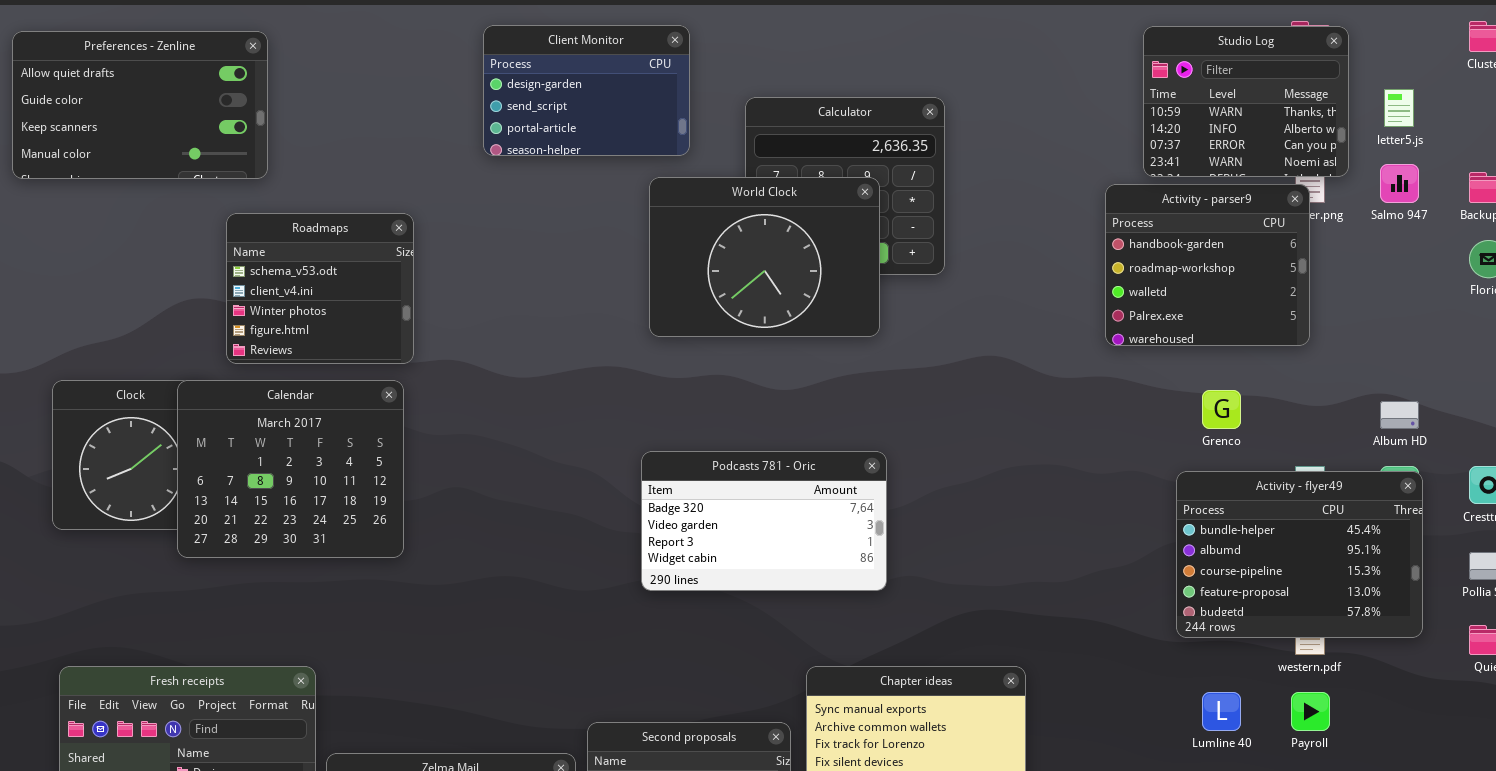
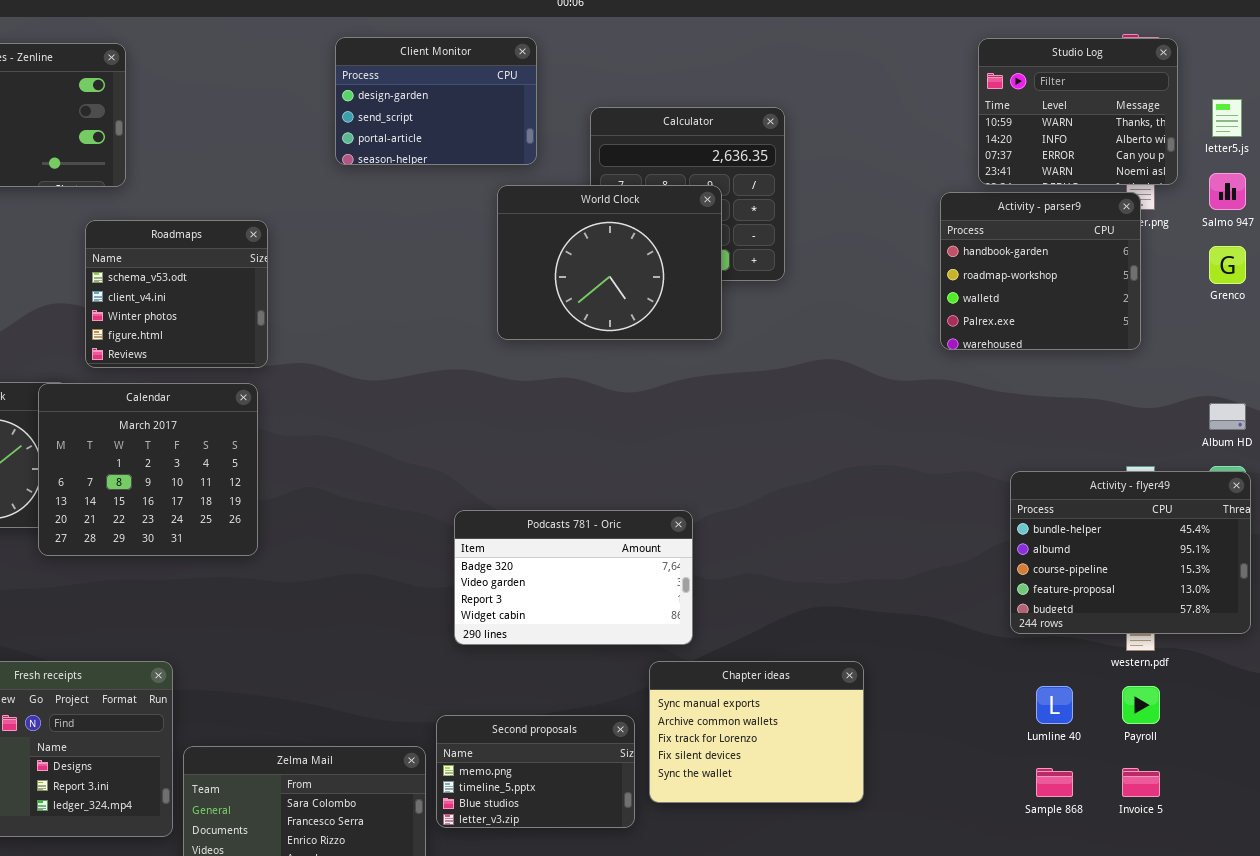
Grenco: [1202,390,1241,429] -> [1209,246,1246,284], moved
Podcasts 781 - Oric: [641,451,887,591] -> [454,510,693,645], moved

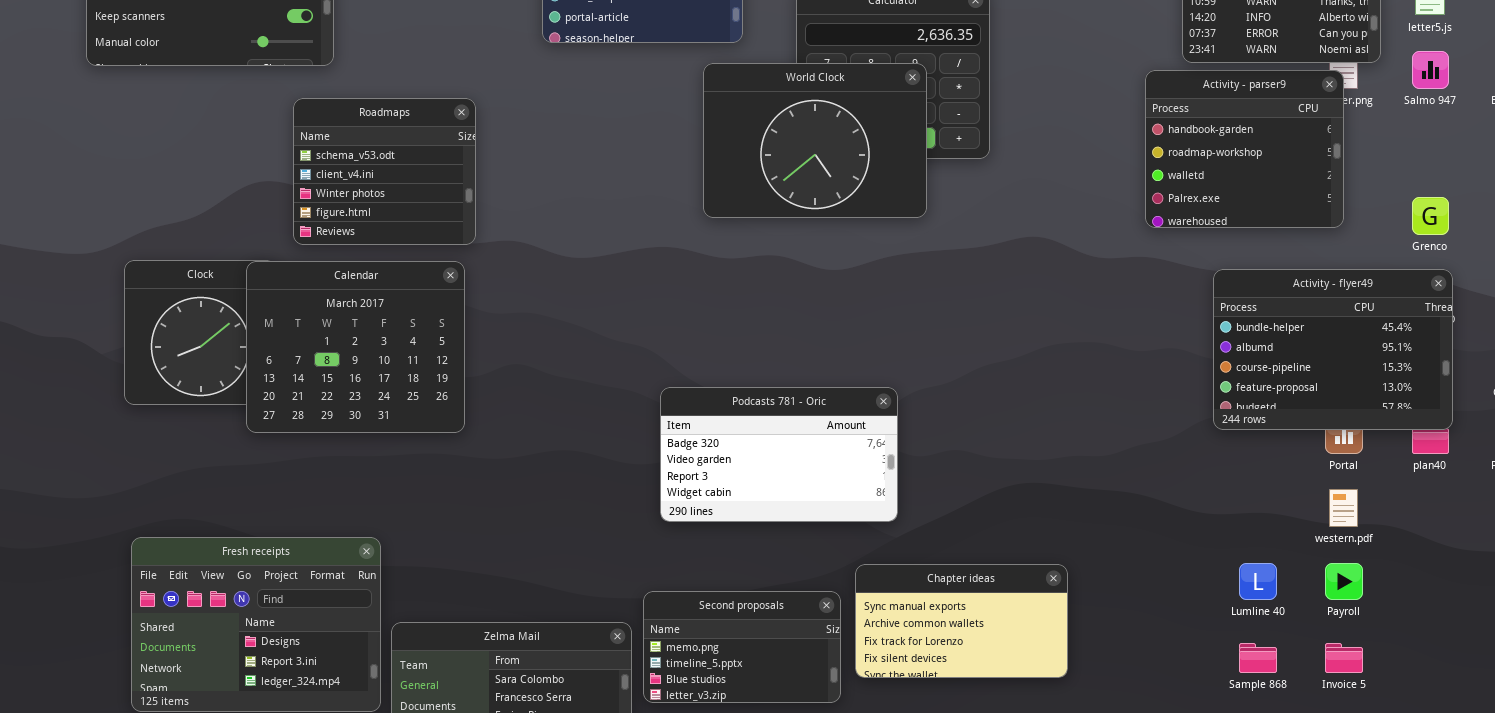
Grenco: [1209,246,1246,284] -> [1412,197,1449,235], moved
Activity - flyer49: [1010,471,1251,634] -> [1213,269,1453,430], moved
Chapter ideas: [649,661,864,803] -> [855,564,1068,678], resized

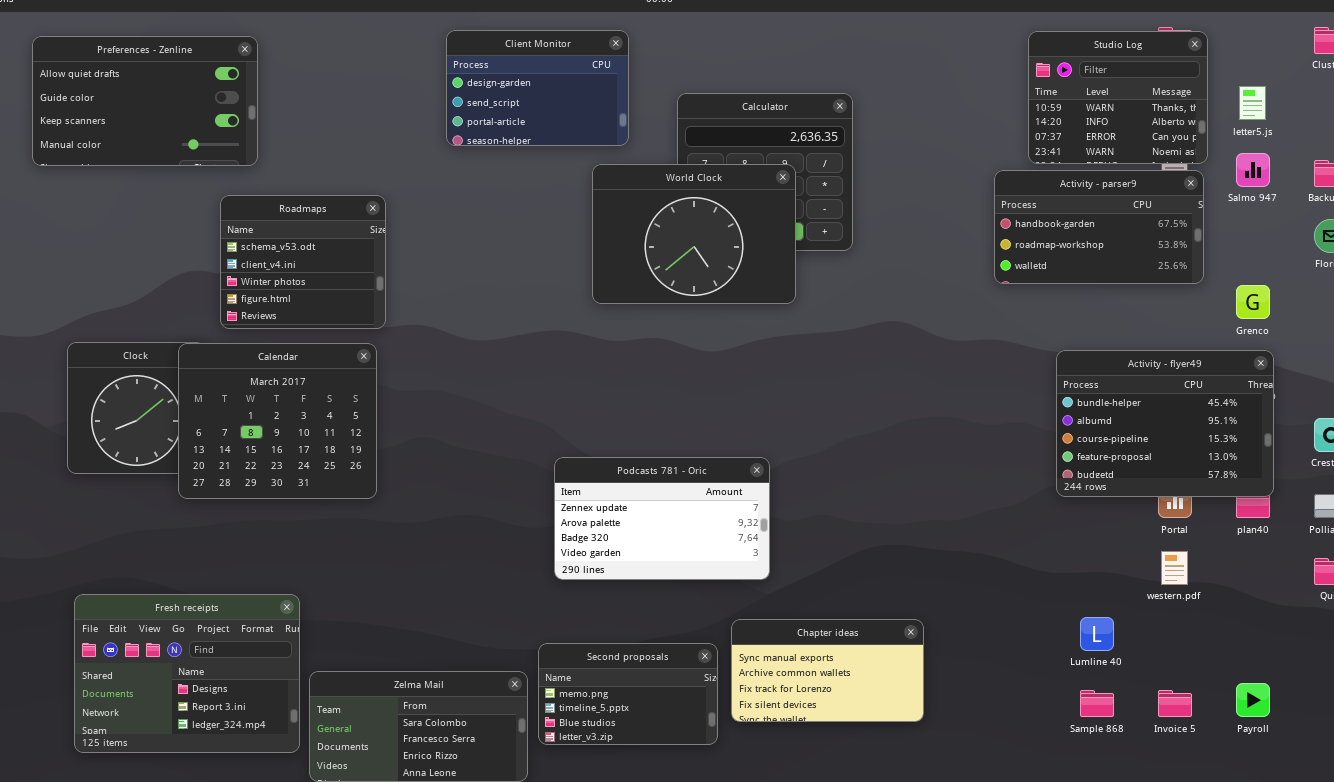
Activity - parser9: [1145,70,1344,228] -> [994,170,1204,284], resized
Podcasts 781 - Oric: [660,387,898,522] -> [554,457,770,580], scrolled up 2 rows
Payroll: [1325,563,1363,600] -> [1236,683,1270,717], moved

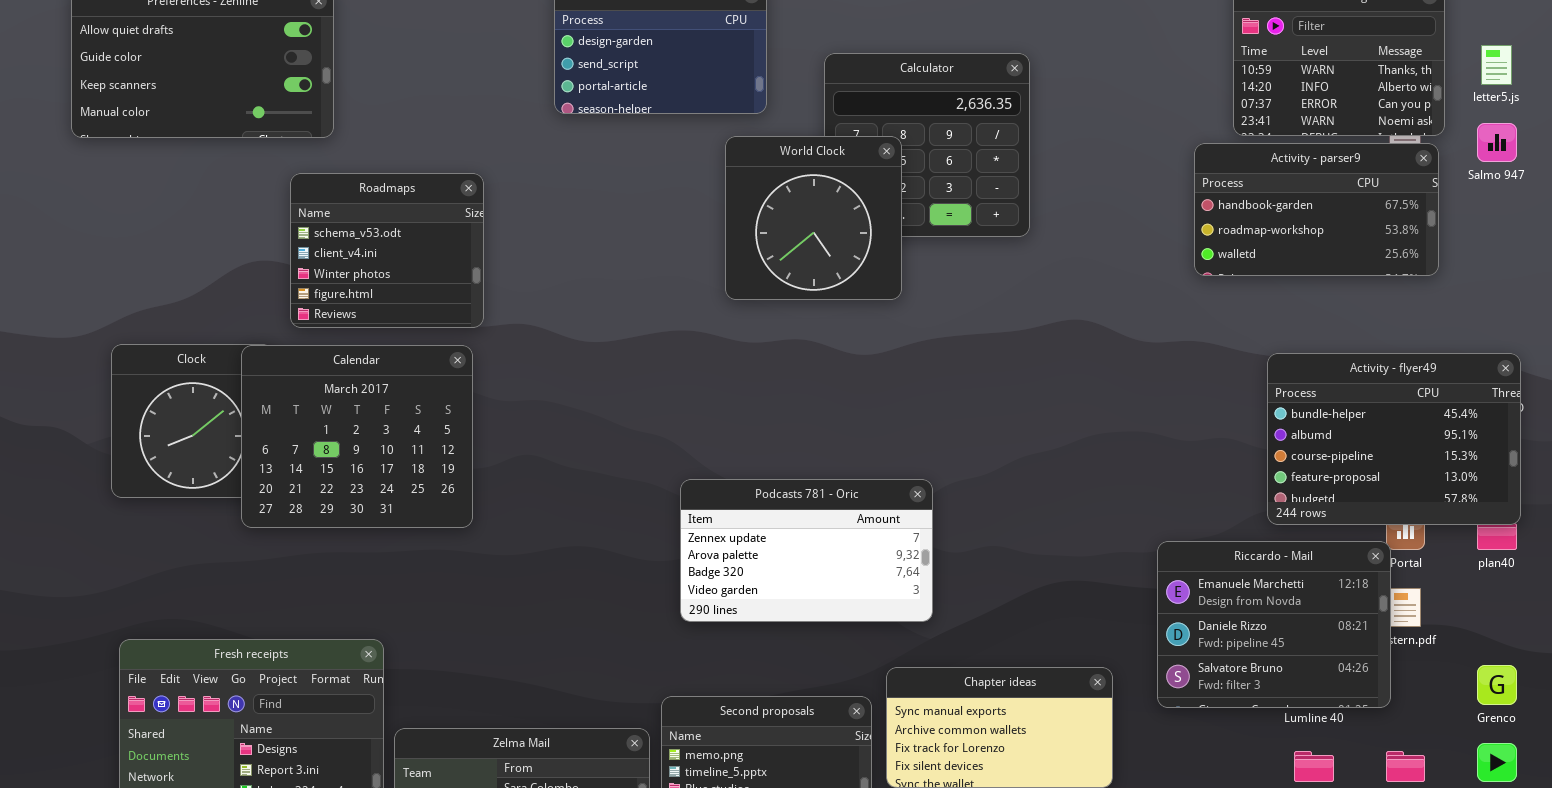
World Clock: [592,164,796,304] -> [725,136,902,300], resized
Grenco: [1236,285,1270,319] -> [1477,665,1517,705], moved
Riccardo - Mail: none -> [1157,541,1391,708], opened

